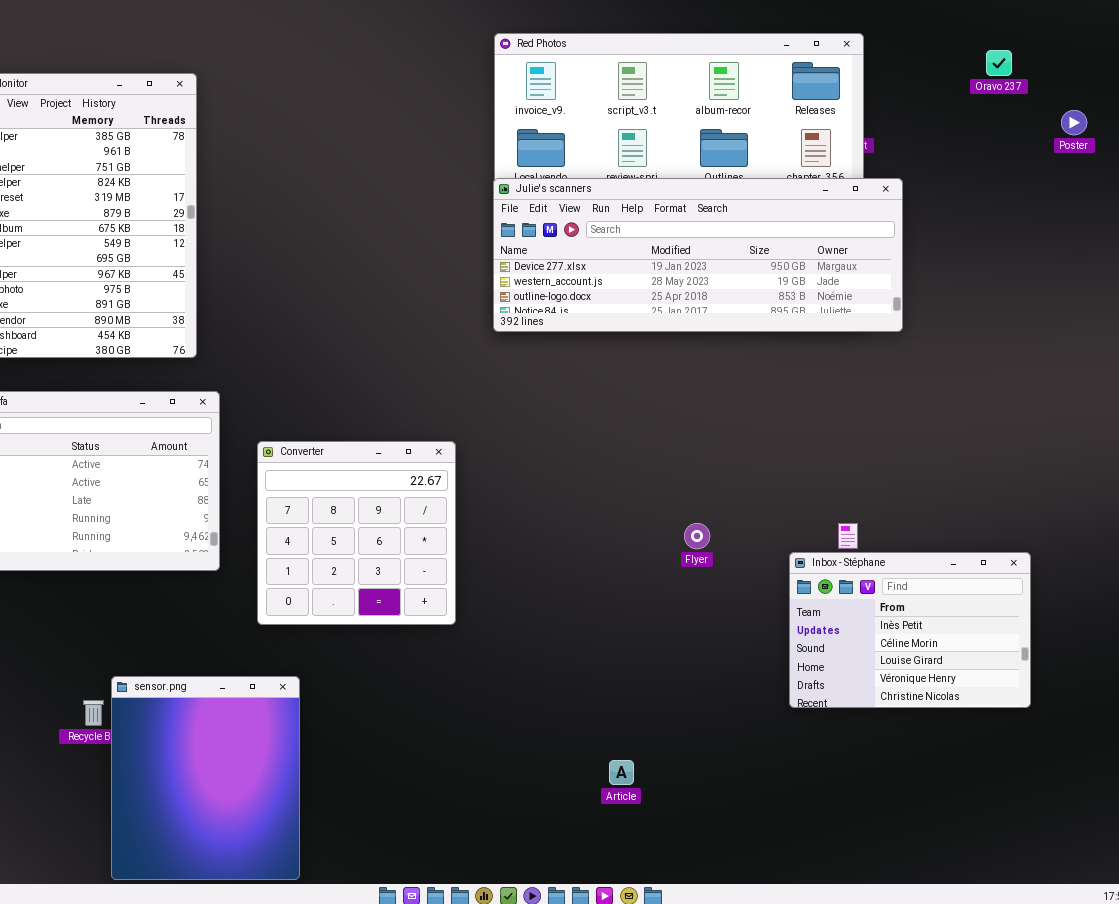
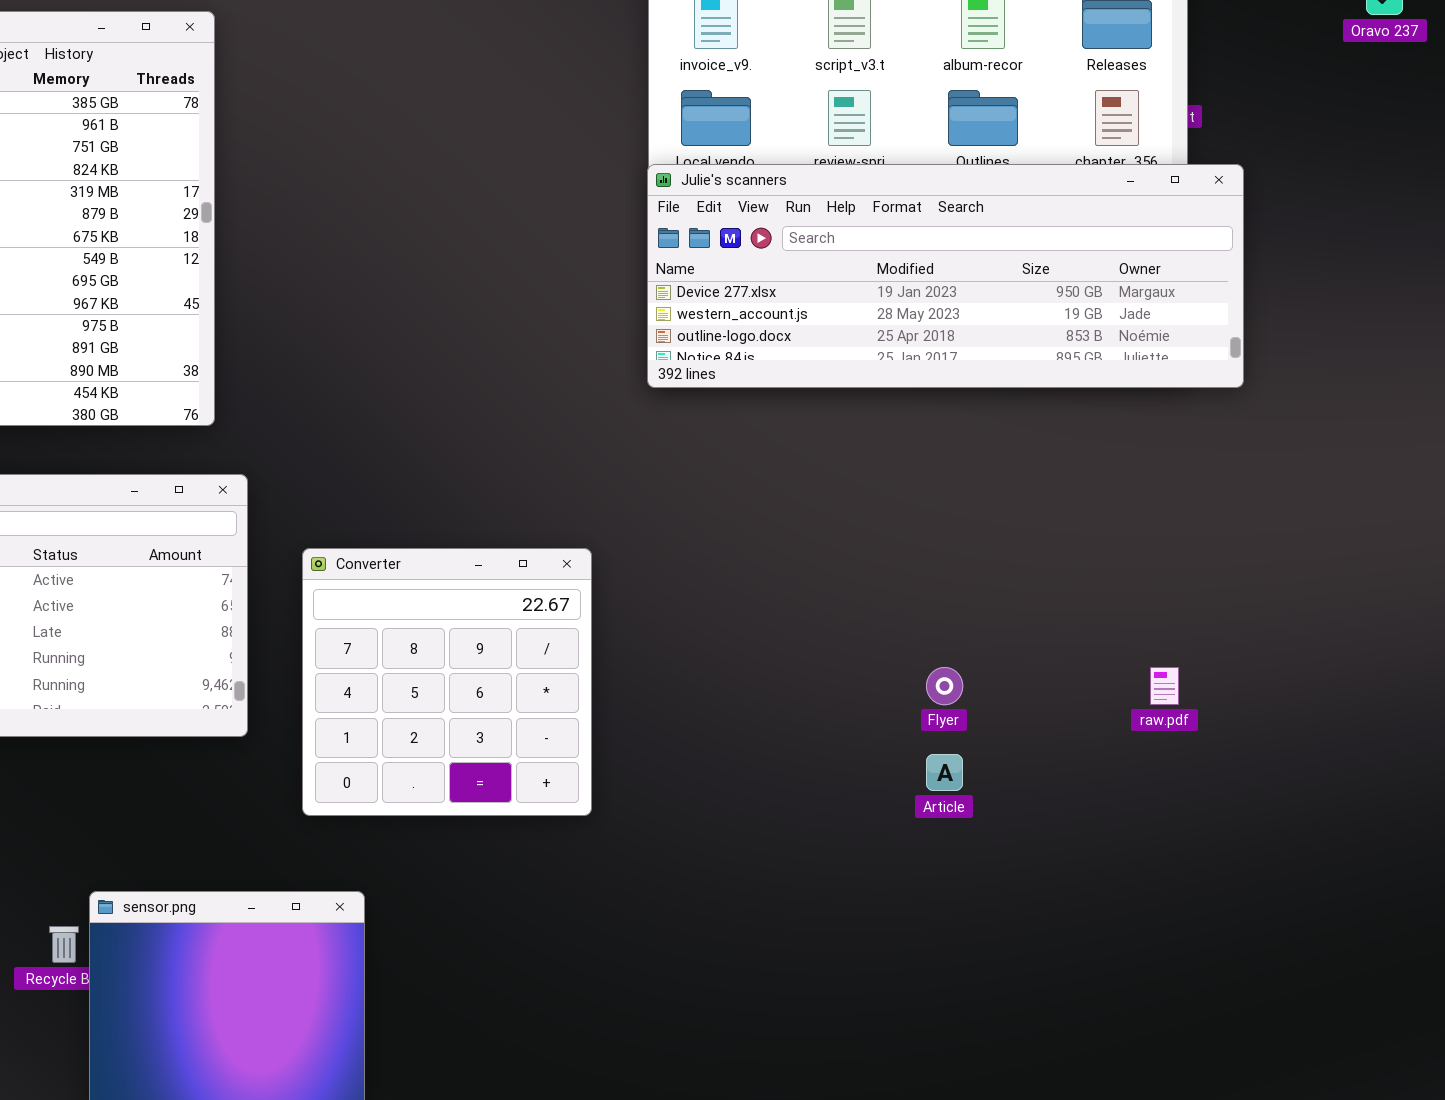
Inbox - Stéphane: [789,552,1031,708] -> none, closed
Article: [609,760,634,785] -> [926,754,963,791], moved

